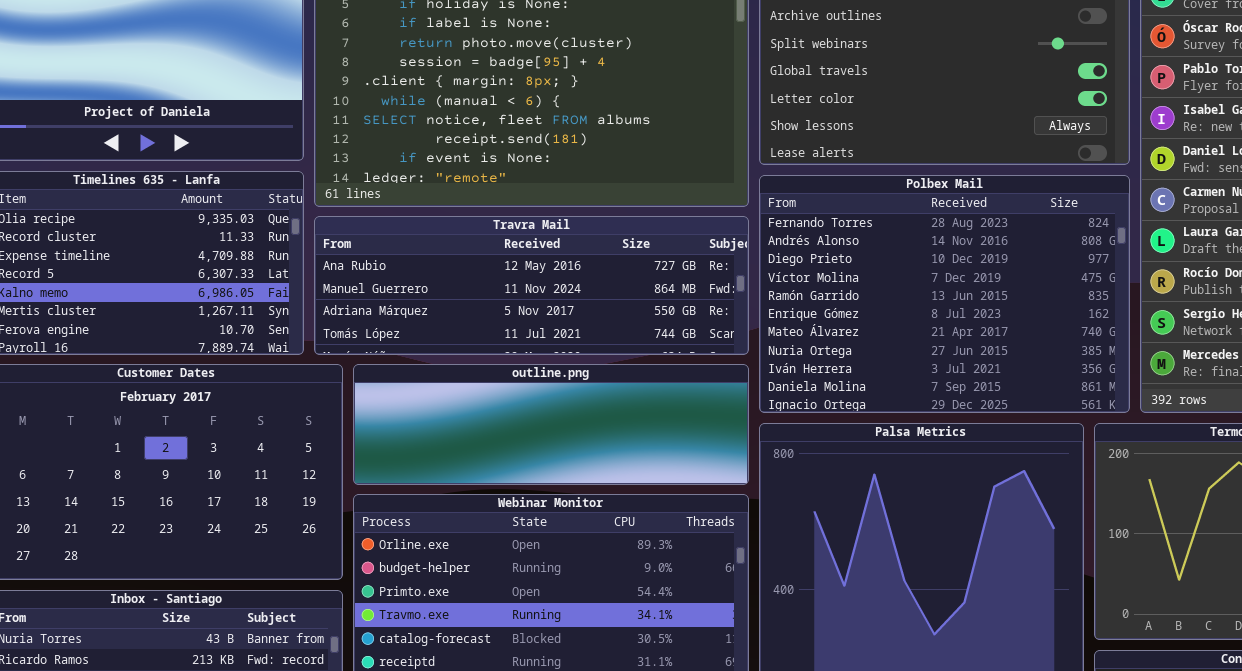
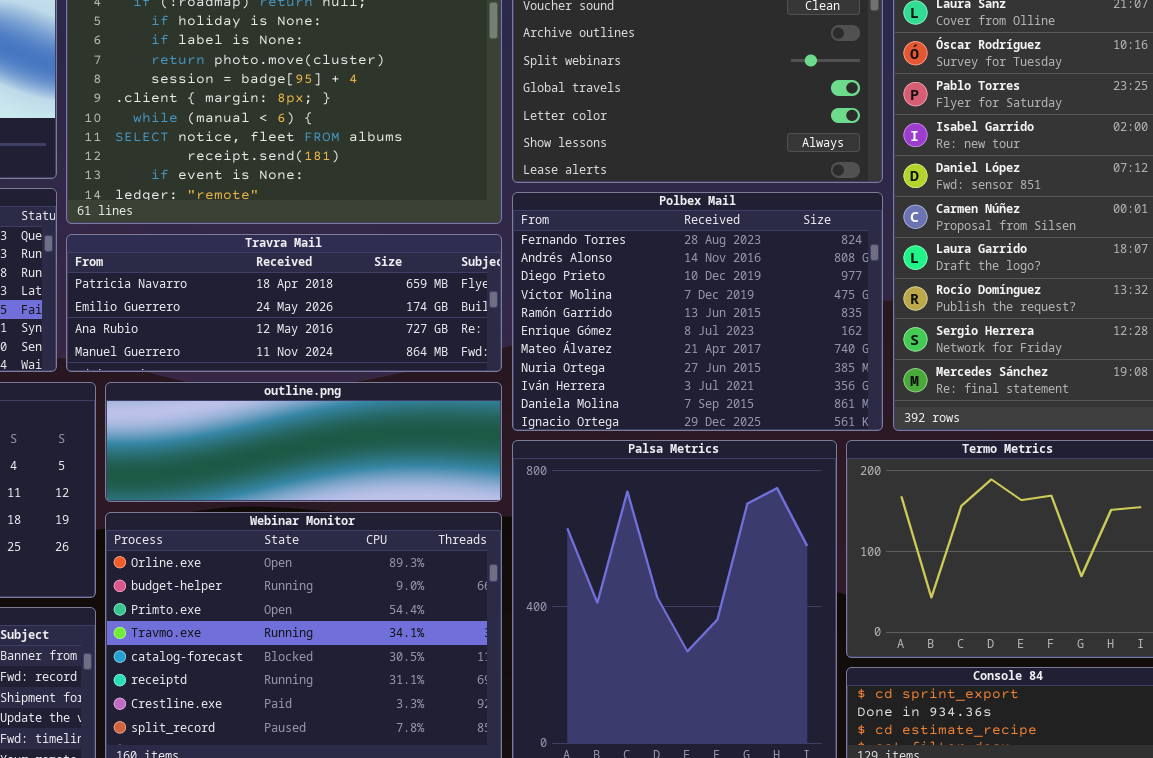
Travra Mail: [314,216,749,355] -> [66,234,502,372], scrolled up 2 rows

